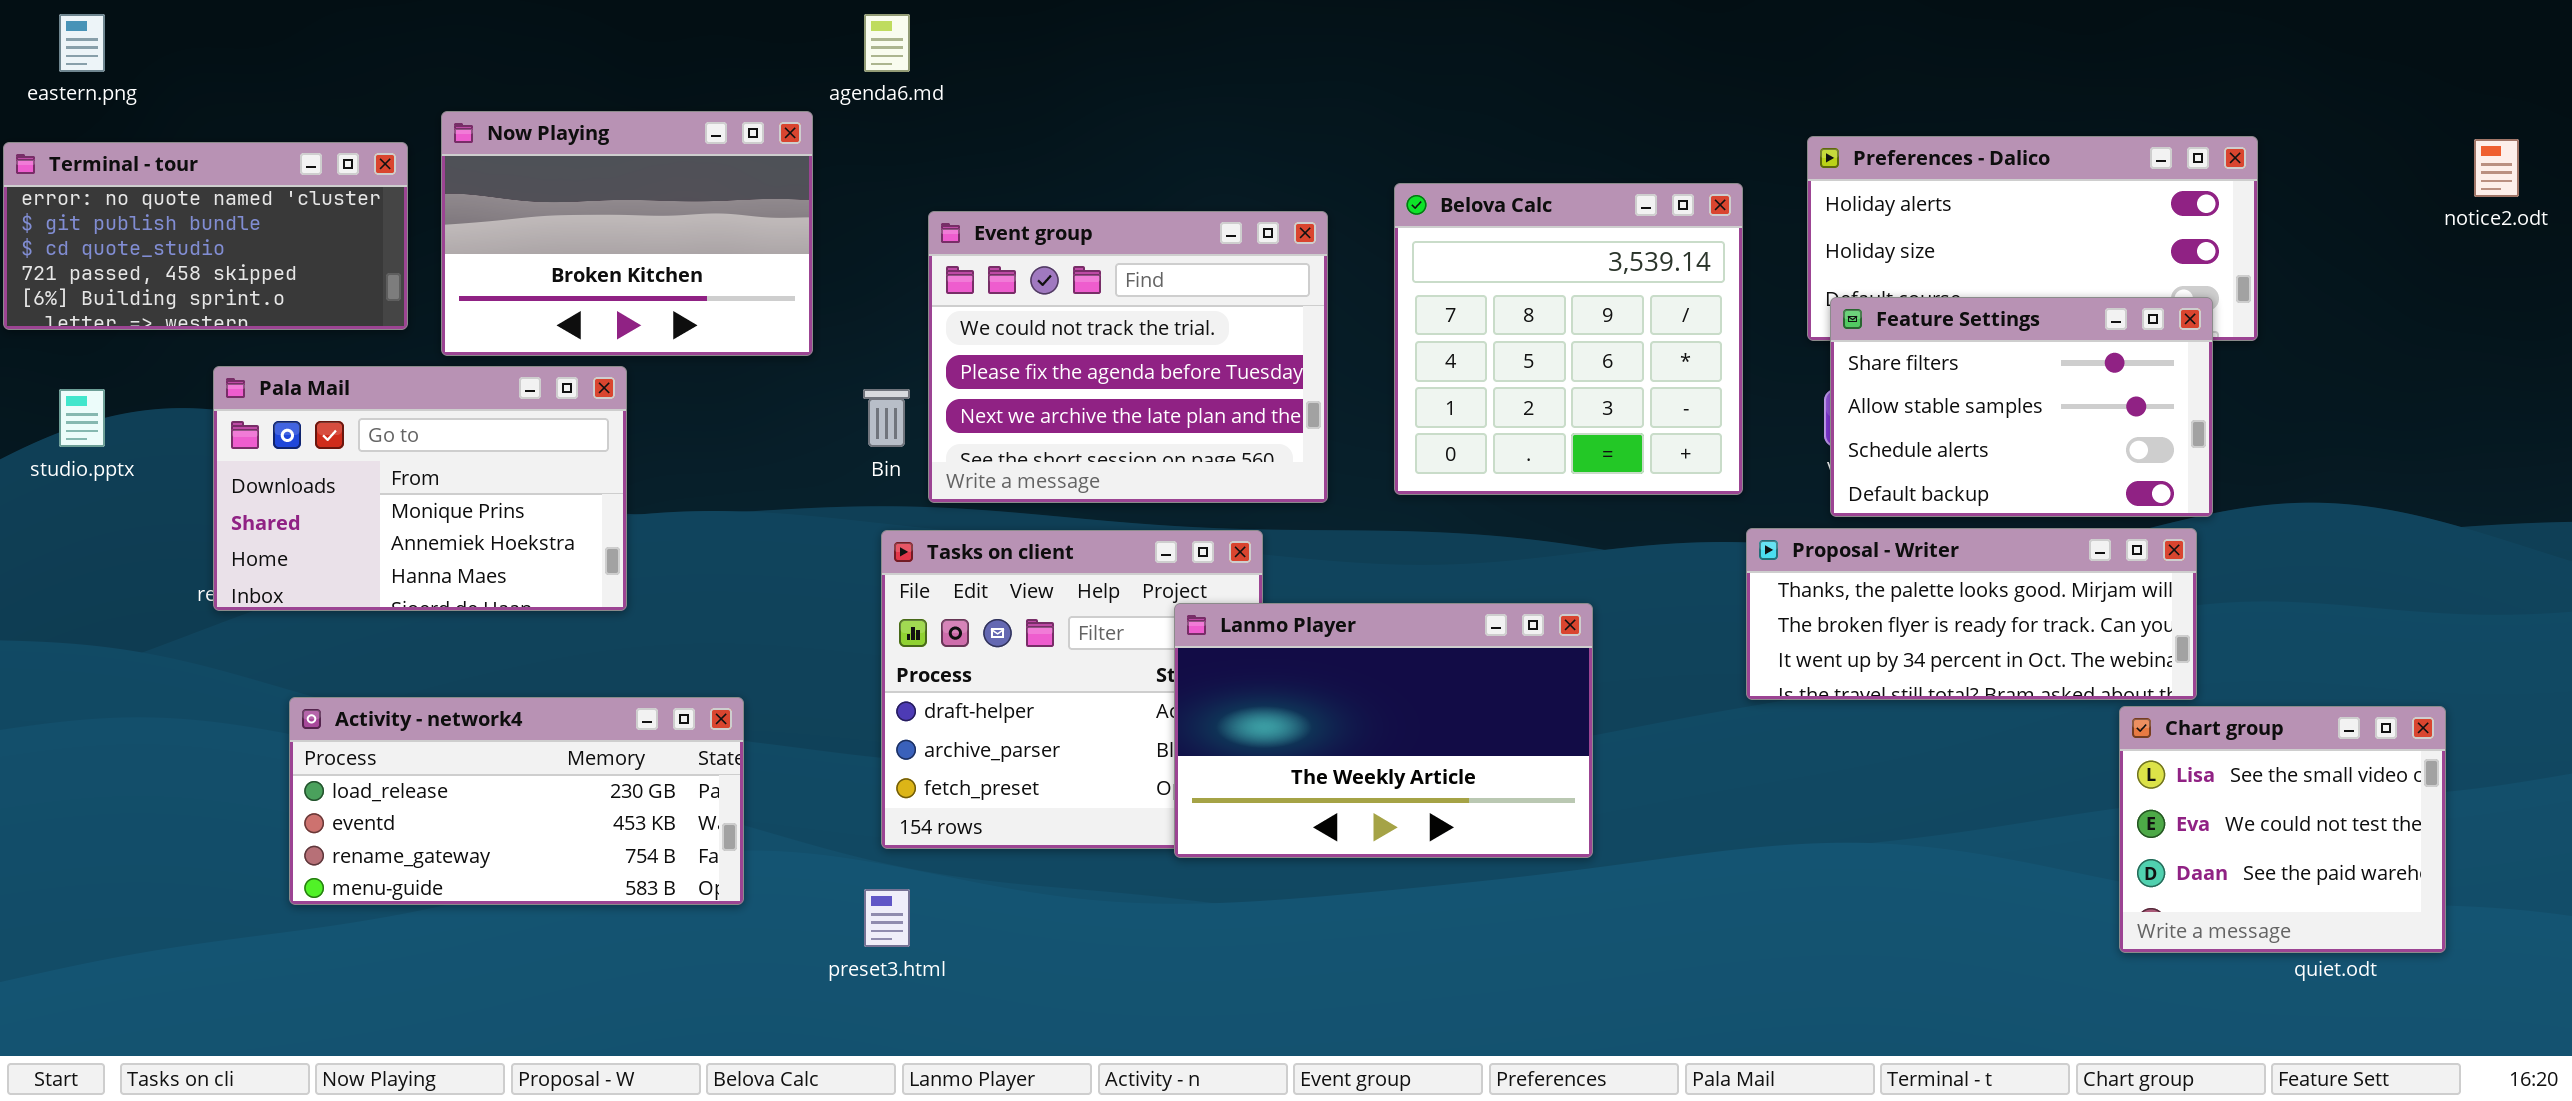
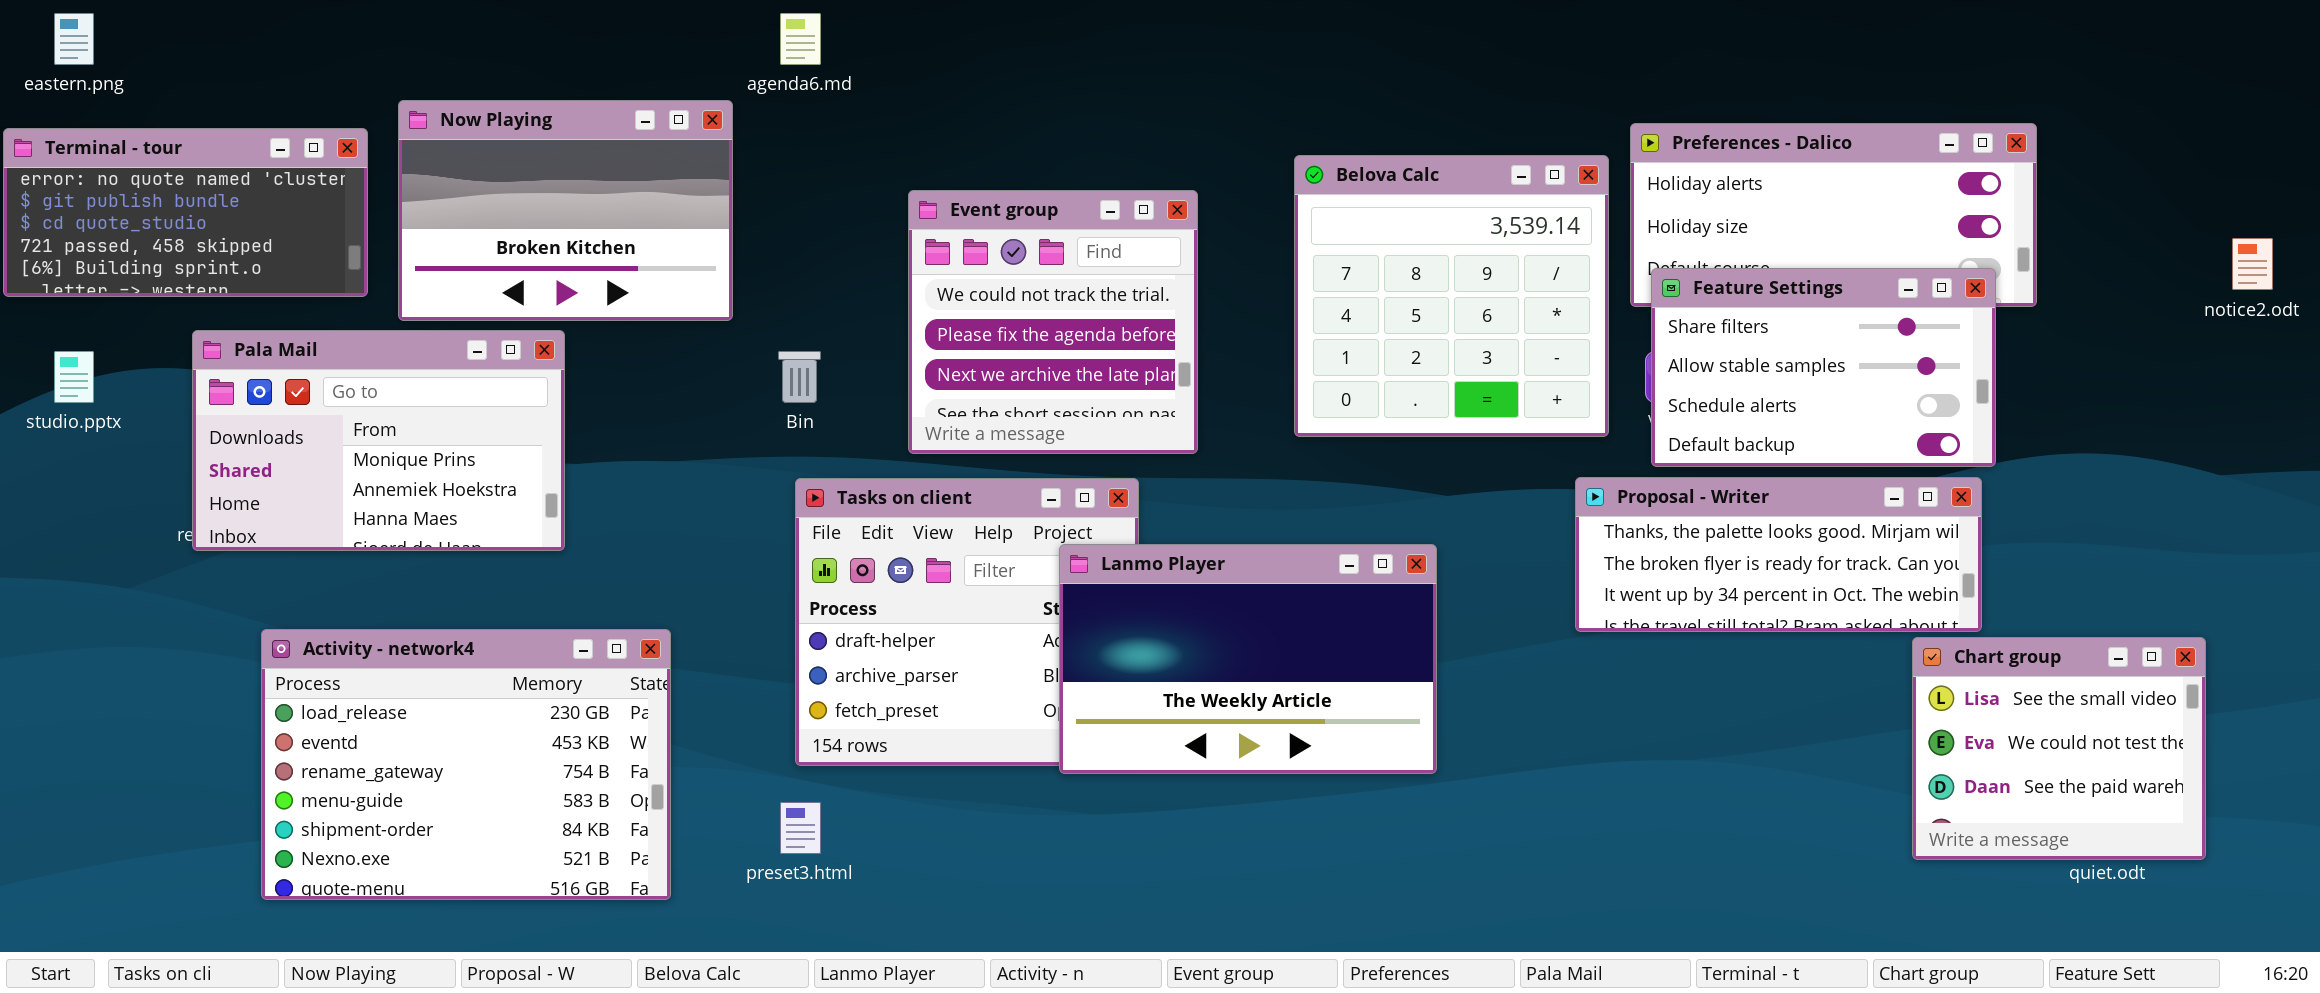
notice2.odt: [2474,139,2519,197] -> [2232,238,2273,290], moved
Belova Calc: [1394,183,1743,495] -> [1294,155,1609,437], moved
Event group: [928,211,1328,503] -> [908,190,1198,454], resized
Activity - network4: [289,697,744,905] -> [261,629,671,900], resized

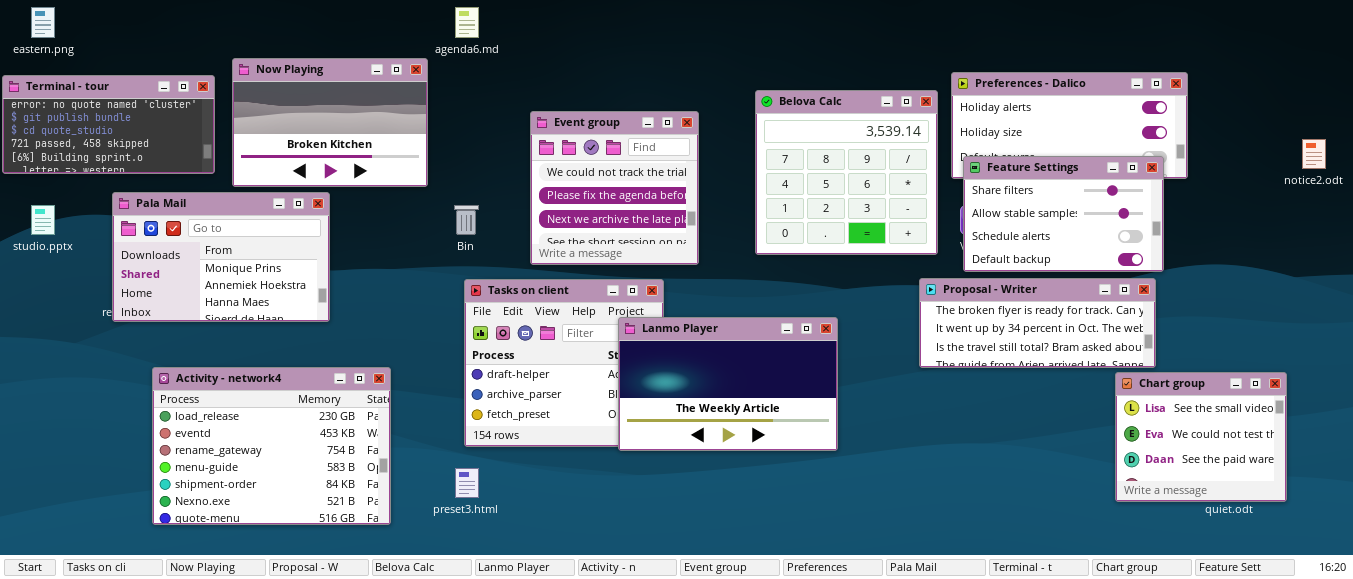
Proposal - Writer: [1575,477,1982,632] -> [919,278,1156,368], scrolled down 1 row

